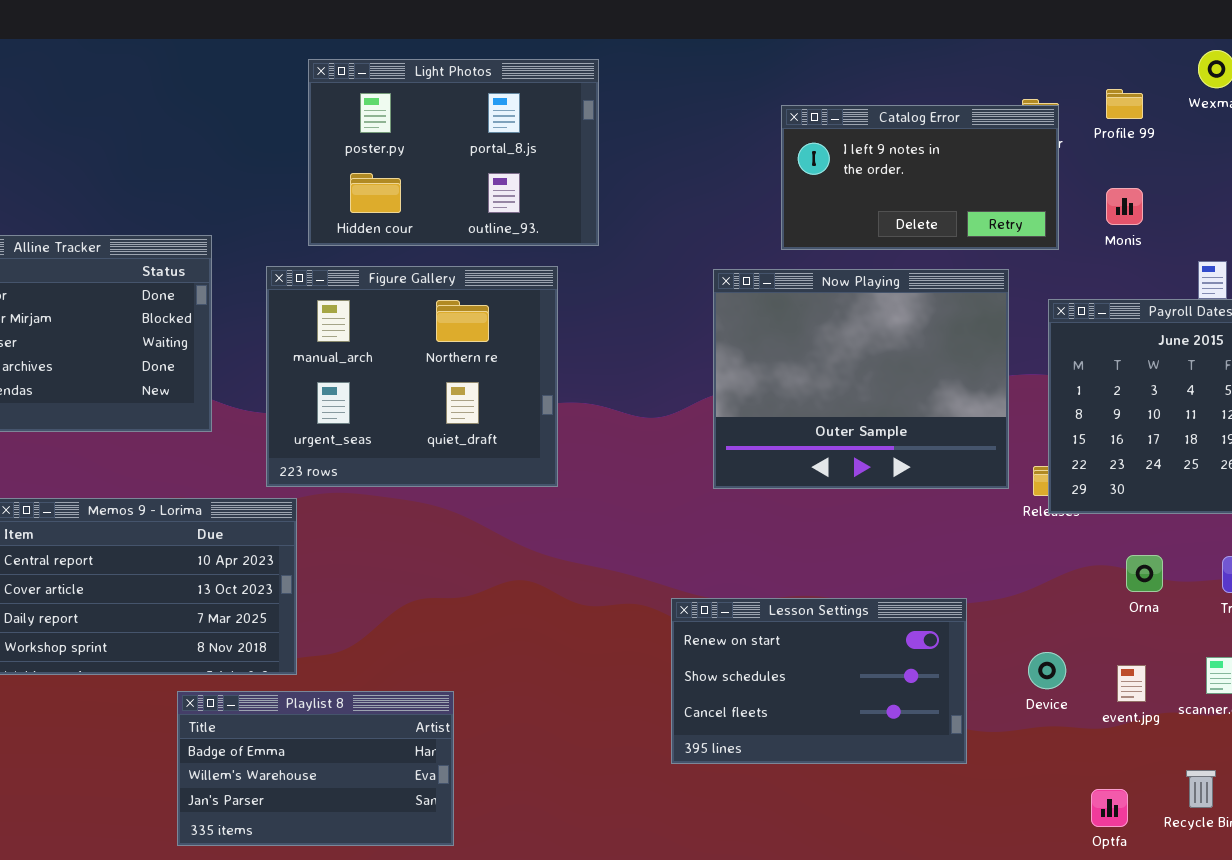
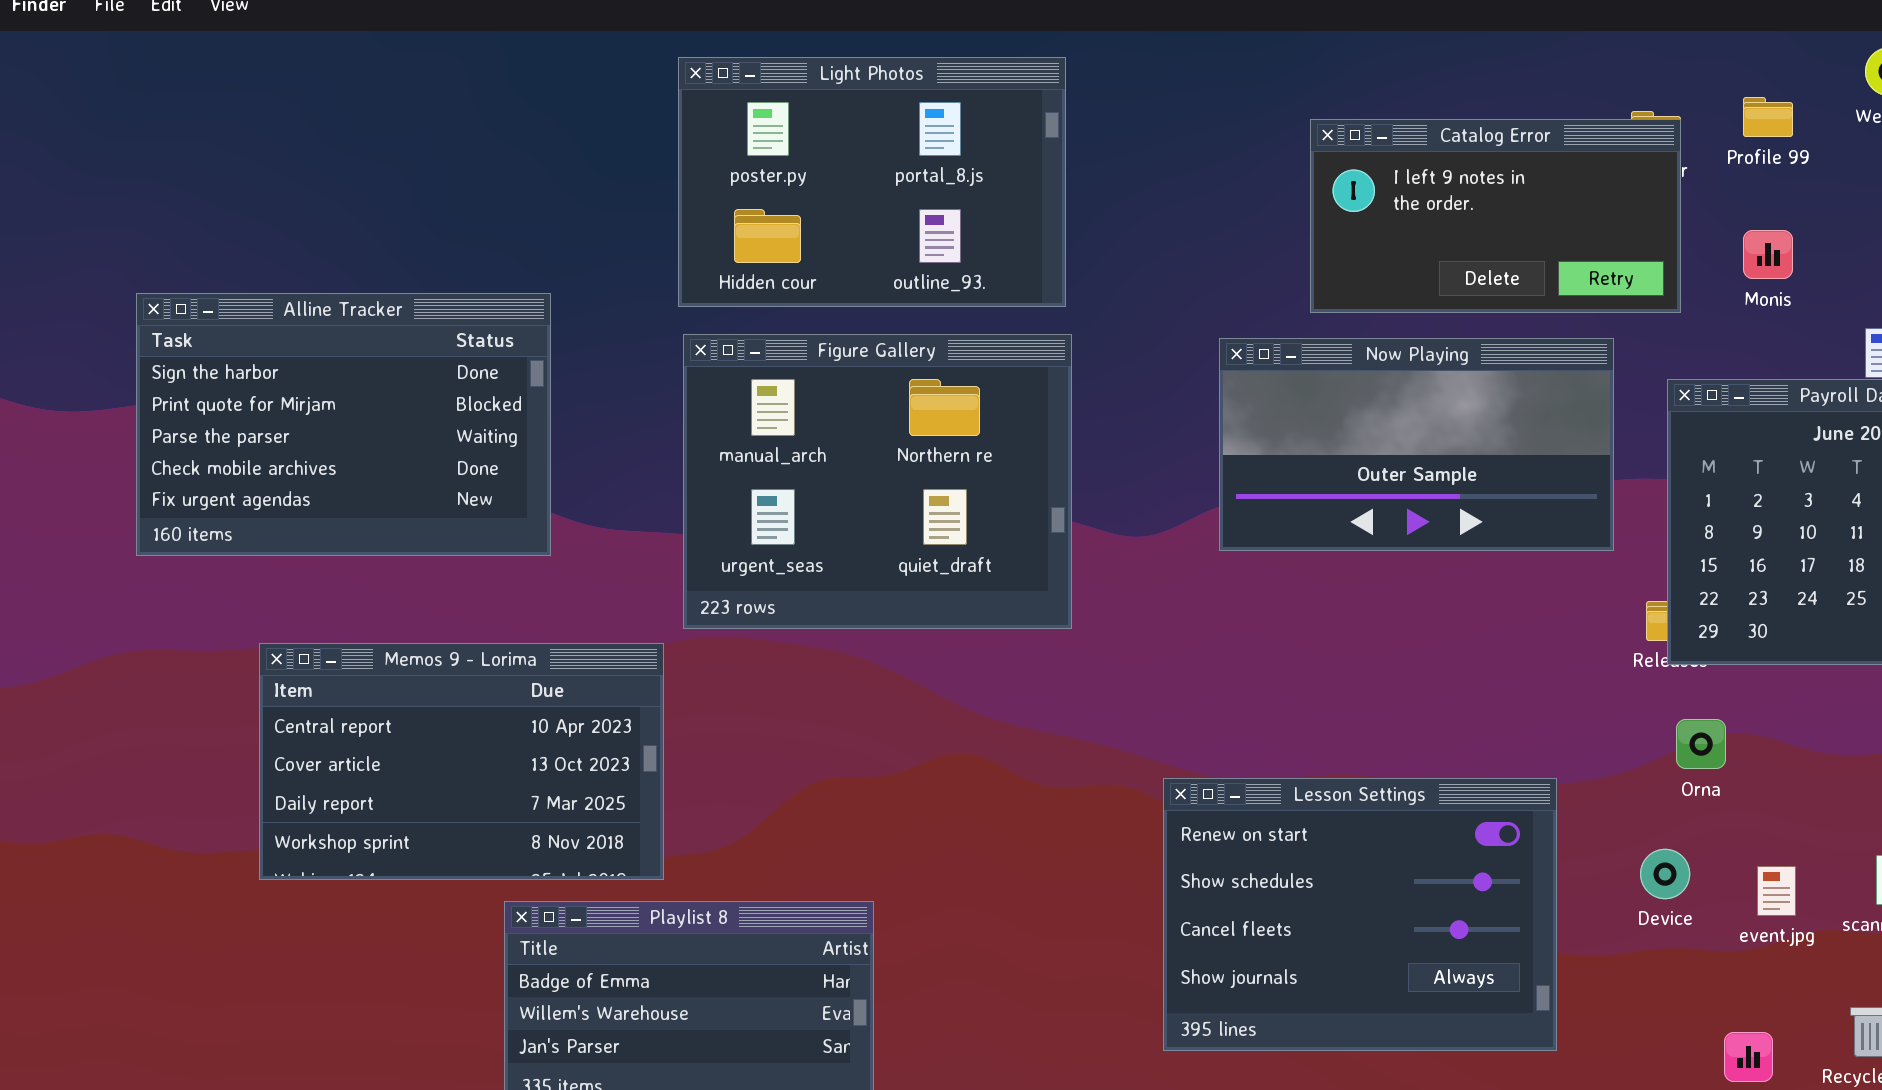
Figure Gallery: [266,266,558,487] -> [683,334,1072,629], moved
Now Playing: [713,269,1009,489] -> [1219,338,1614,551], resized
Orna: [1126,555,1163,592] -> [1676,719,1726,769], moved
Lesson Settings: [671,598,967,764] -> [1163,778,1557,1051], resized

